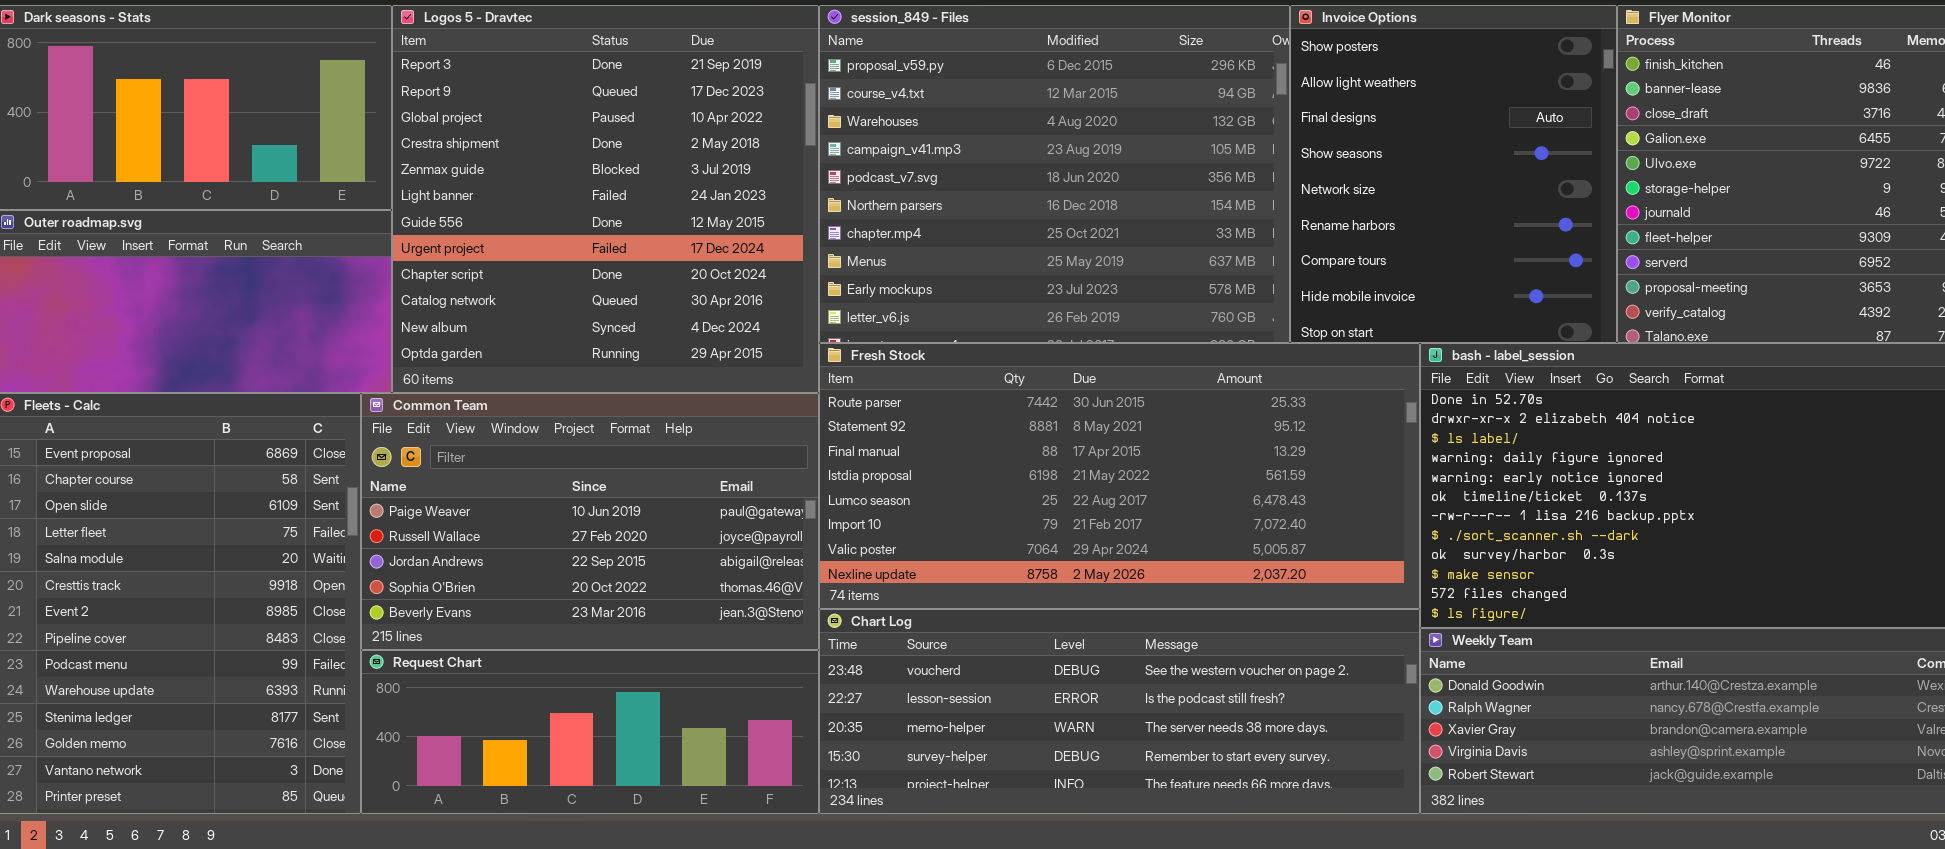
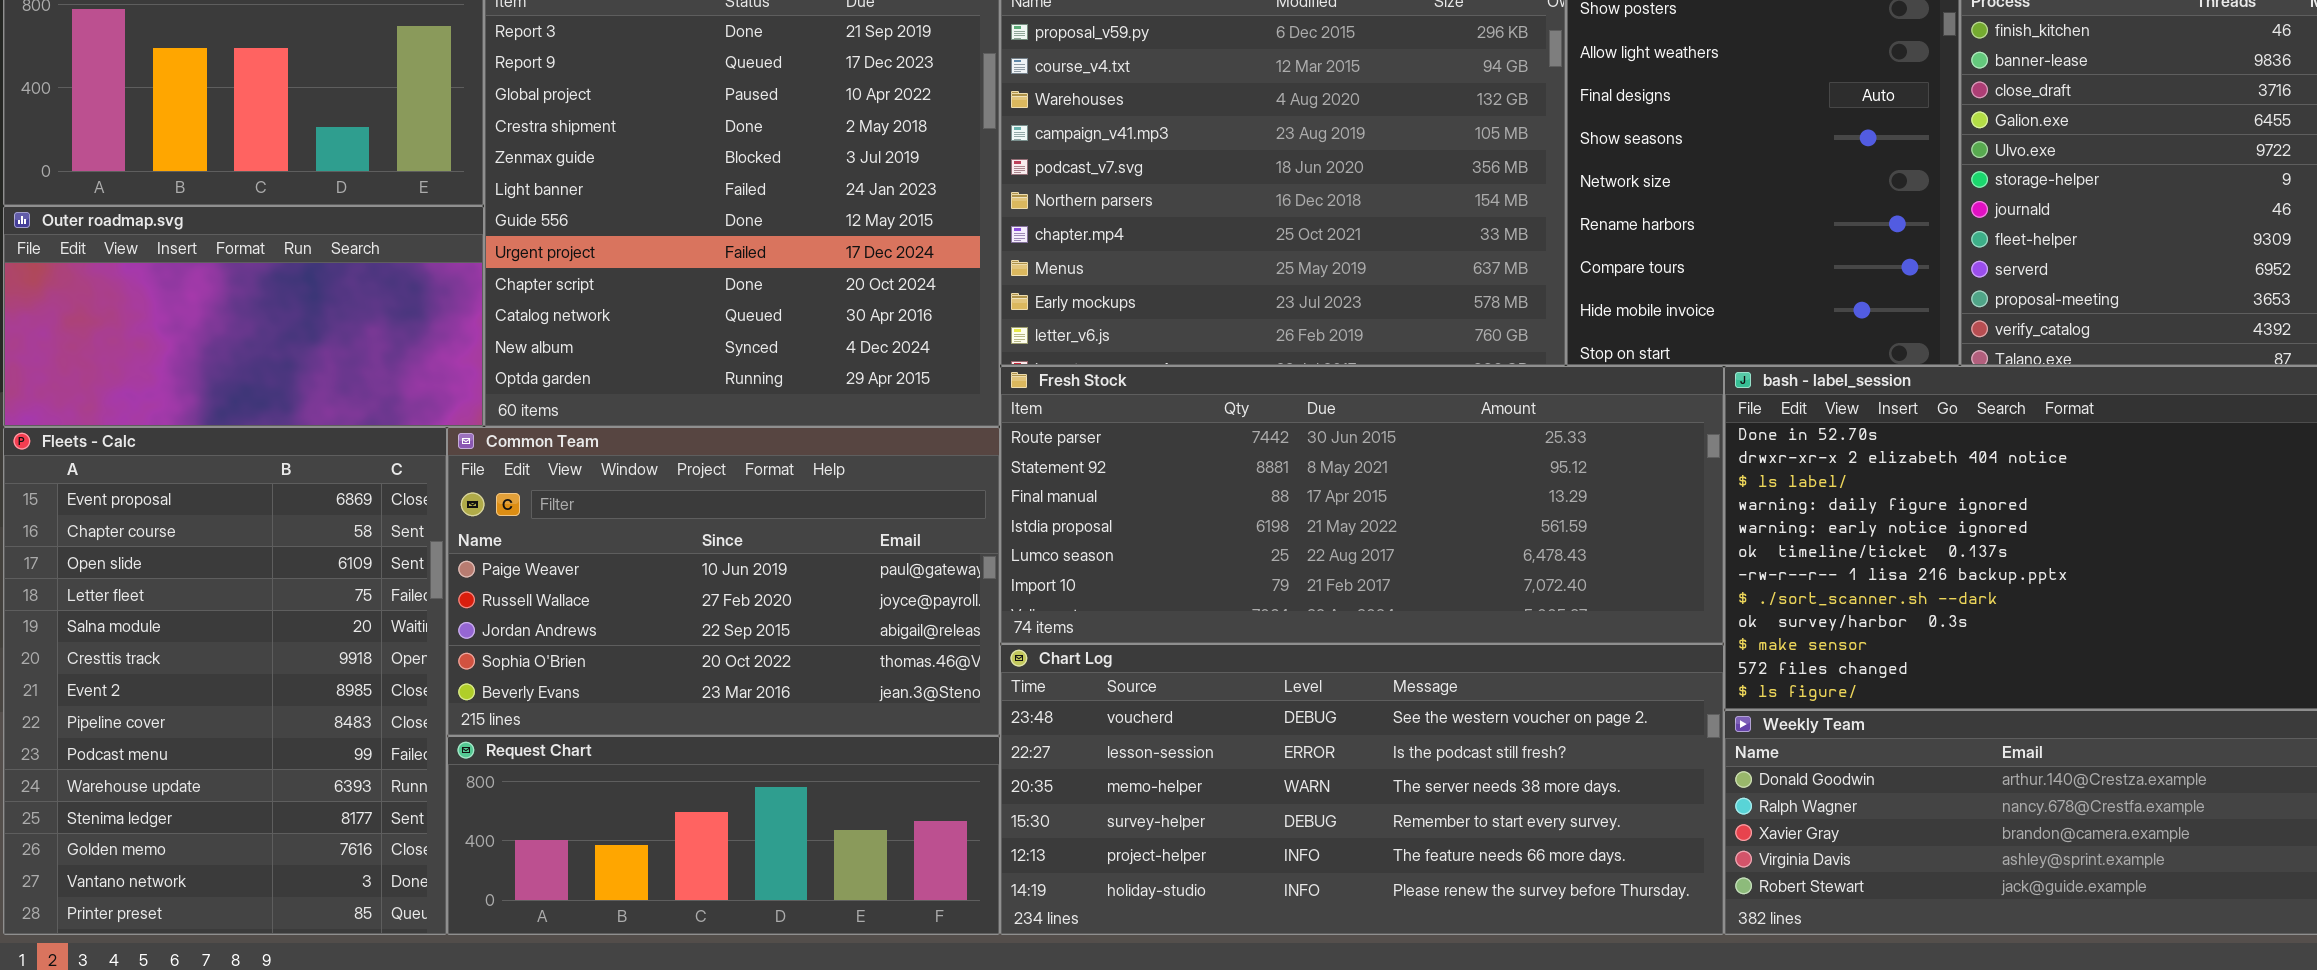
Fresh Stock: [819,343,1420,609] -> [1000,366,1724,644], resized
Chart Log: [819,609,1420,814] -> [1000,644,1724,935], resized

